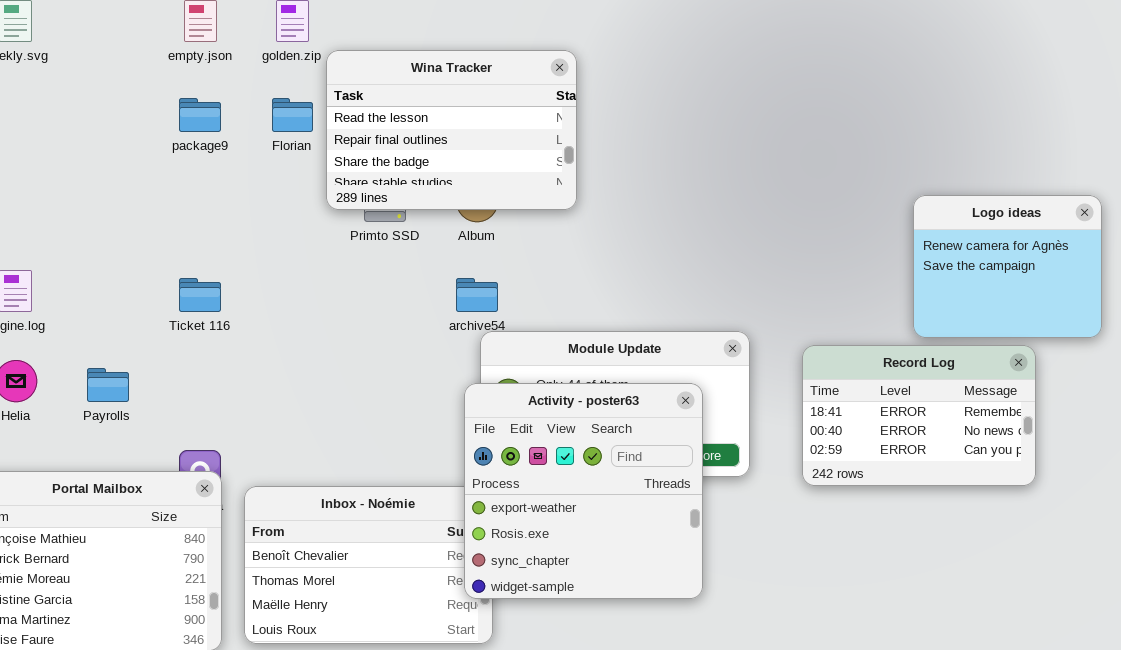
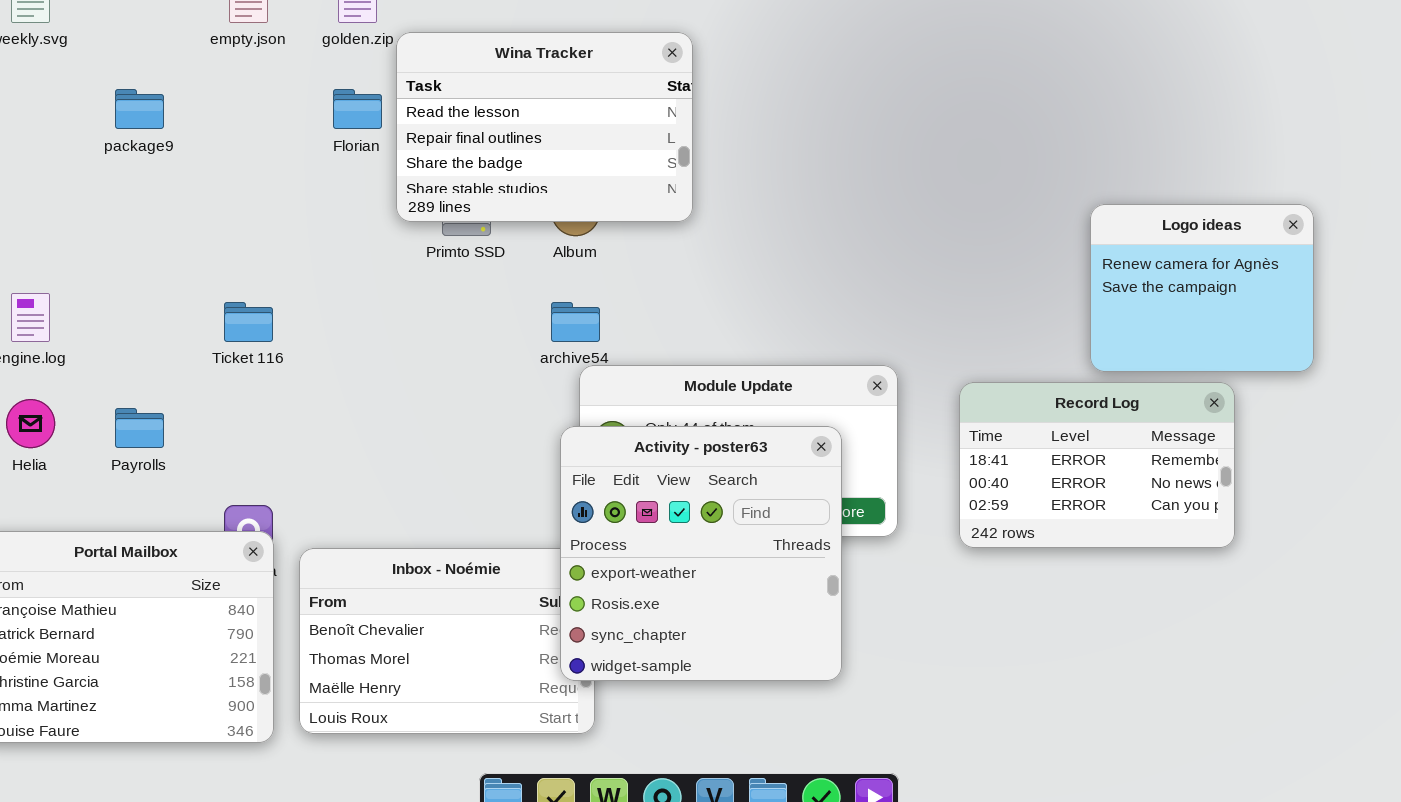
package9: [179,98,221,132] -> [115,89,164,129], moved

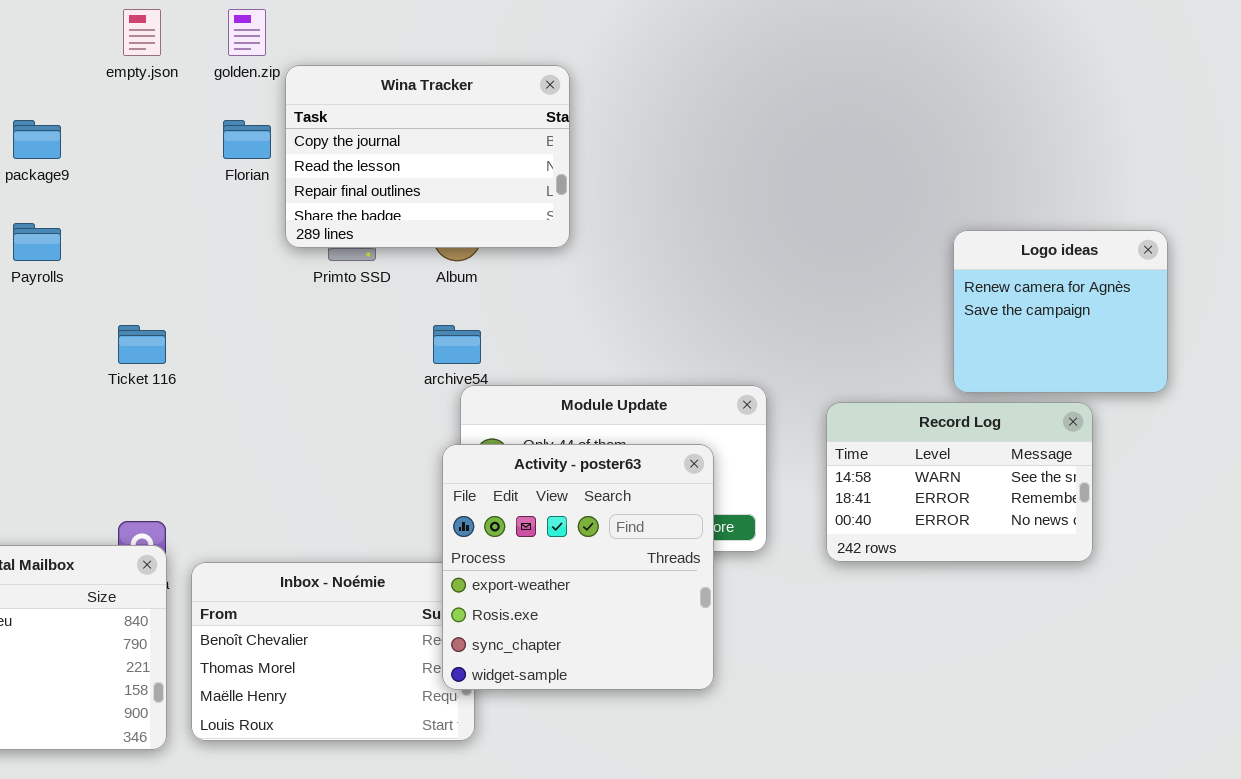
Wina Tracker: [396,32,693,222] -> [285,65,570,248], scrolled up 1 row
Record Log: [959,382,1235,548] -> [826,402,1093,562], scrolled up 1 row
Payrolls: [115,408,164,448] -> [13,223,61,261], moved

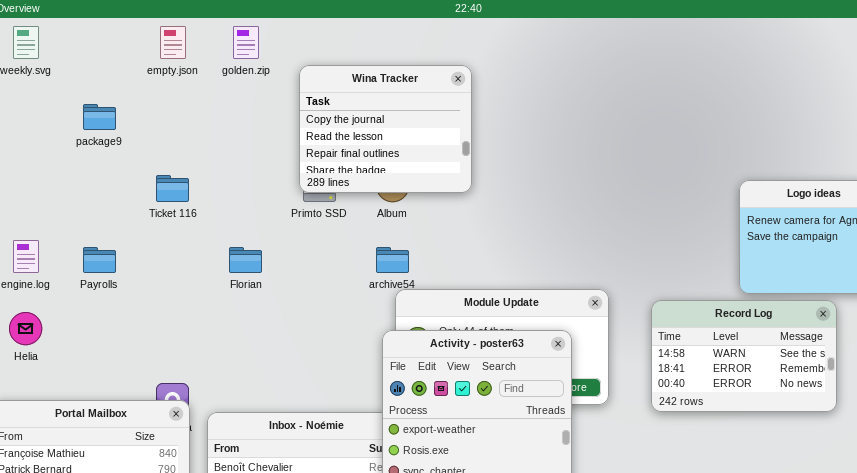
Wina Tracker: [285,65,570,248] -> [299,65,472,193], resized
Florian: [223,120,271,159] -> [229,247,262,273], moved
Payrolls: [13,223,61,261] -> [83,247,116,273], moved
Ticket 116: [118,325,166,364] -> [156,175,189,202], moved

